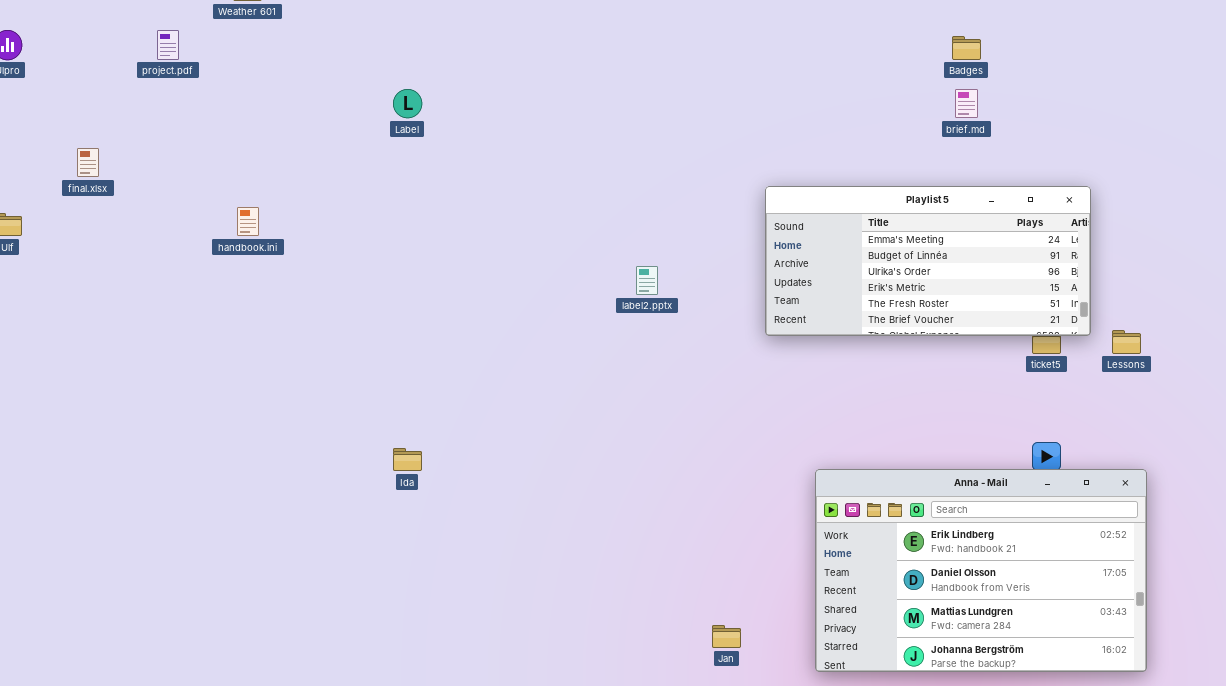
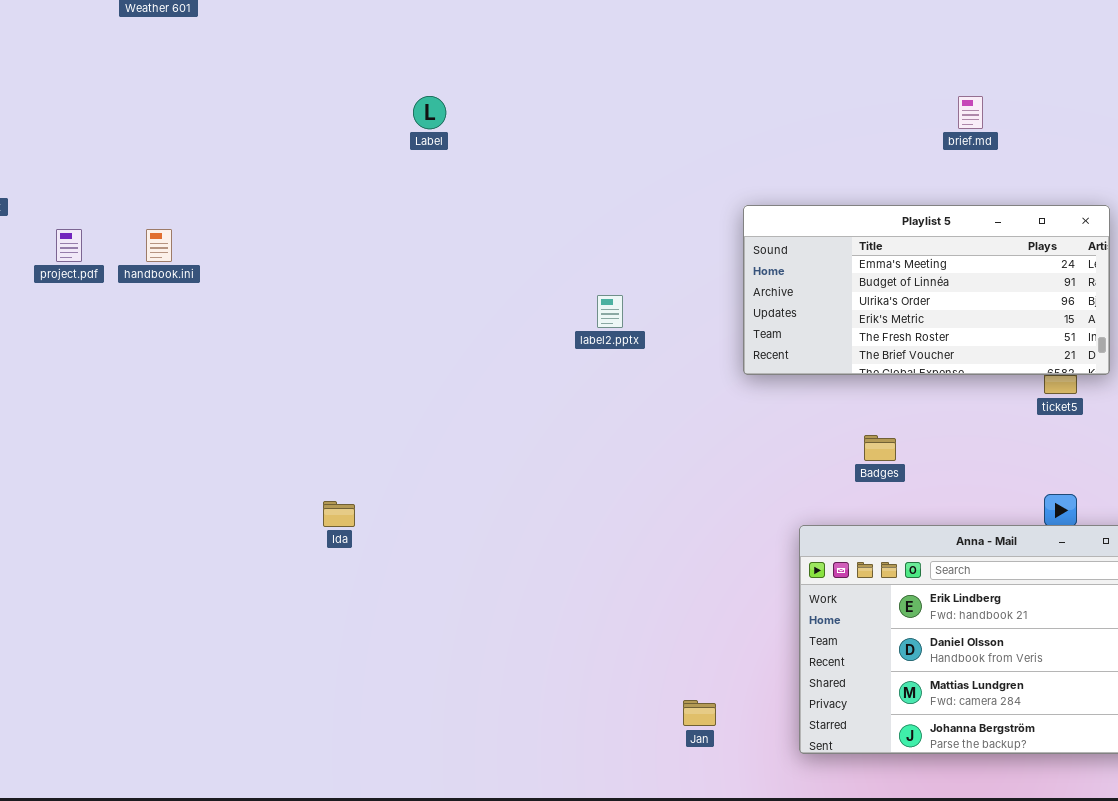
project.pdf: [157,30,179,60] -> [56,229,82,262], moved
Badges: [952,36,981,60] -> [864,435,896,461], moved
Label: [393,89,422,118] -> [413,96,446,129], moved

